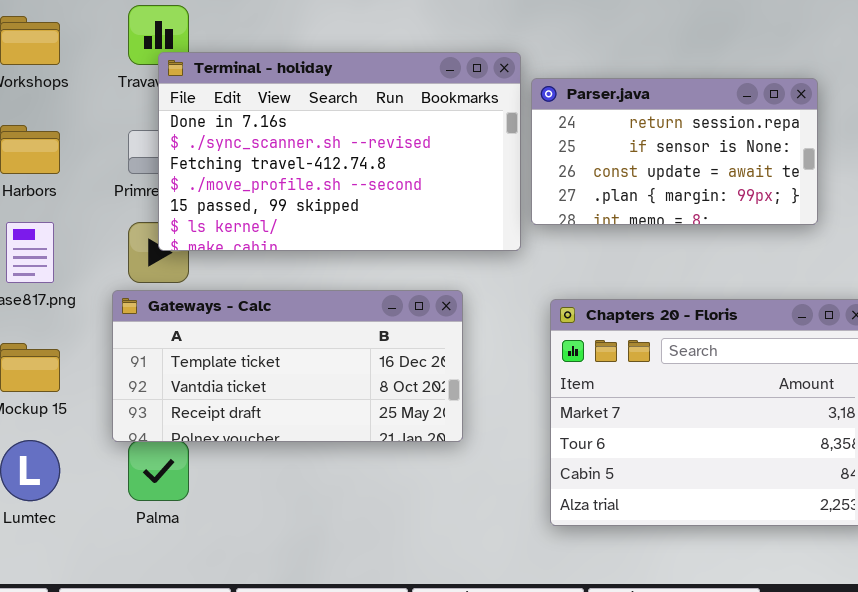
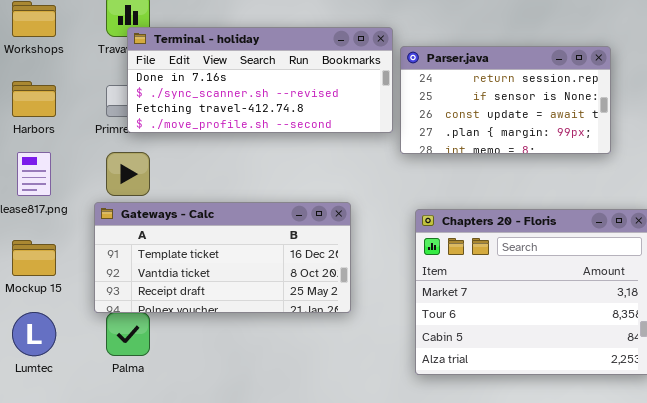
Terminal - holiday: [158,52,521,251] -> [127,27,393,133], resized

